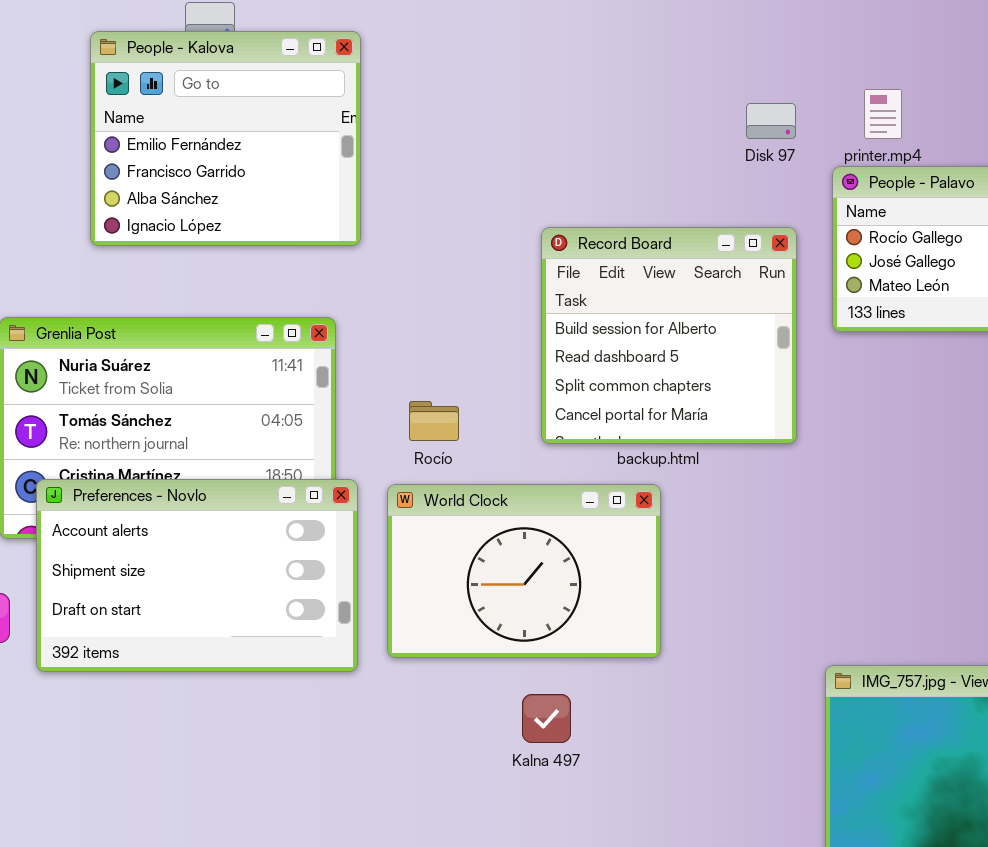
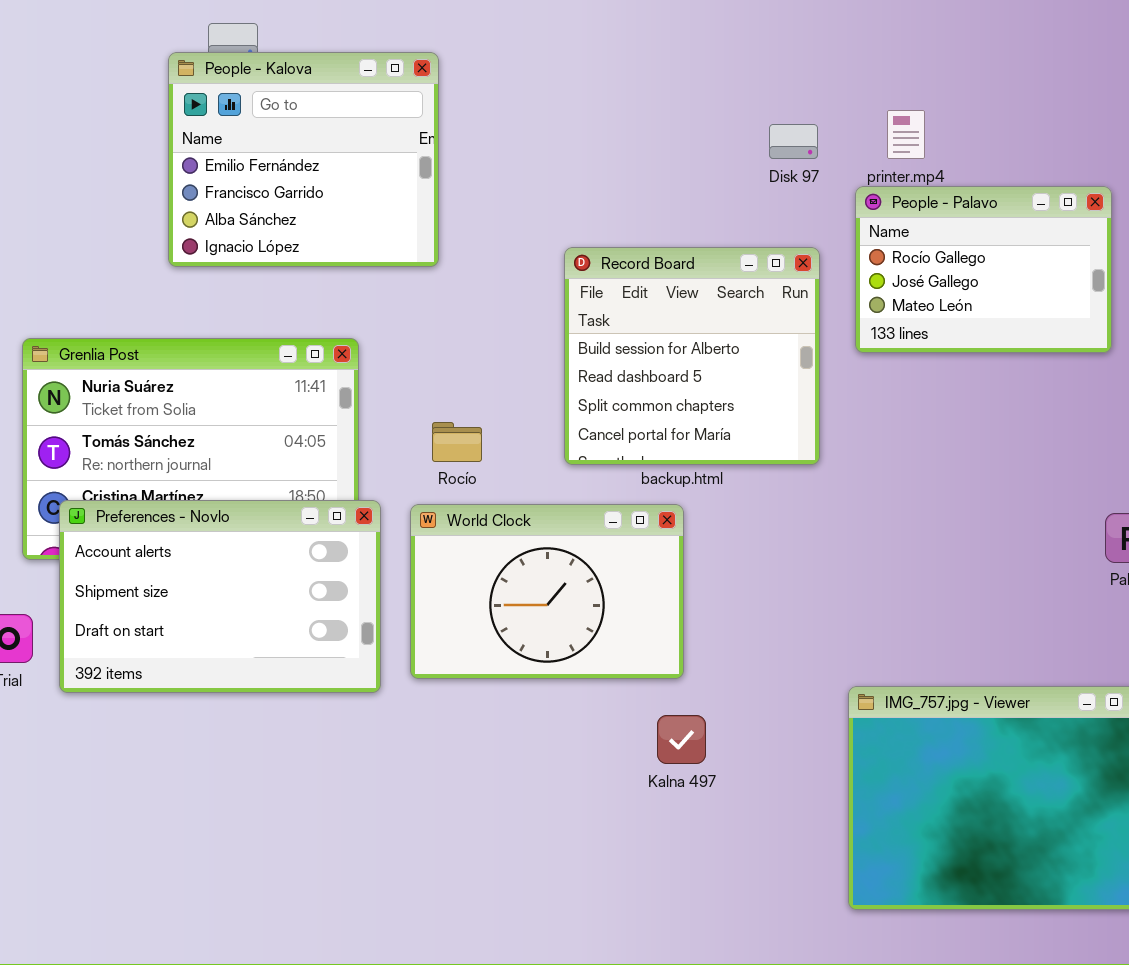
People - Kalova: [90,31,361,246] -> [168,52,439,267], moved
Kalna 497: [522,694,571,743] -> [657,715,706,764], moved

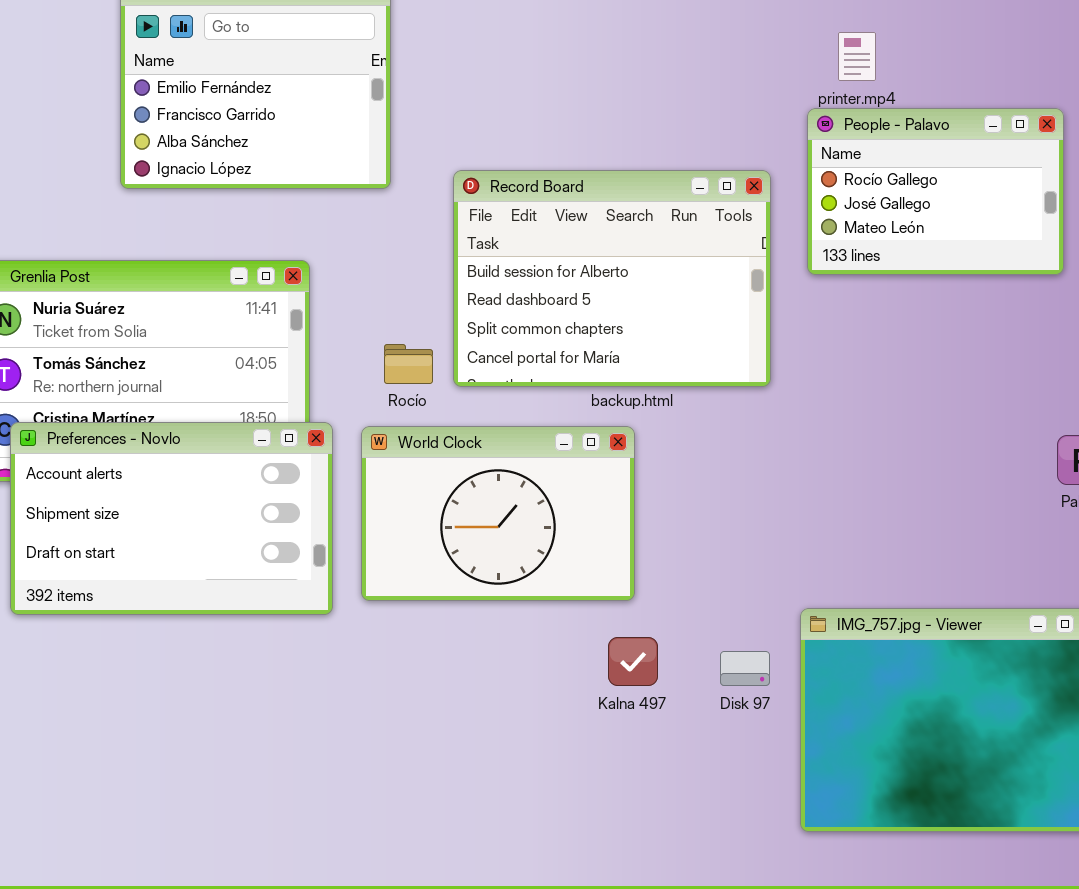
Disk 97: [769,124,818,159] -> [720,651,770,686], moved
Record Board: [564,247,820,465] -> [453,170,771,387], resized

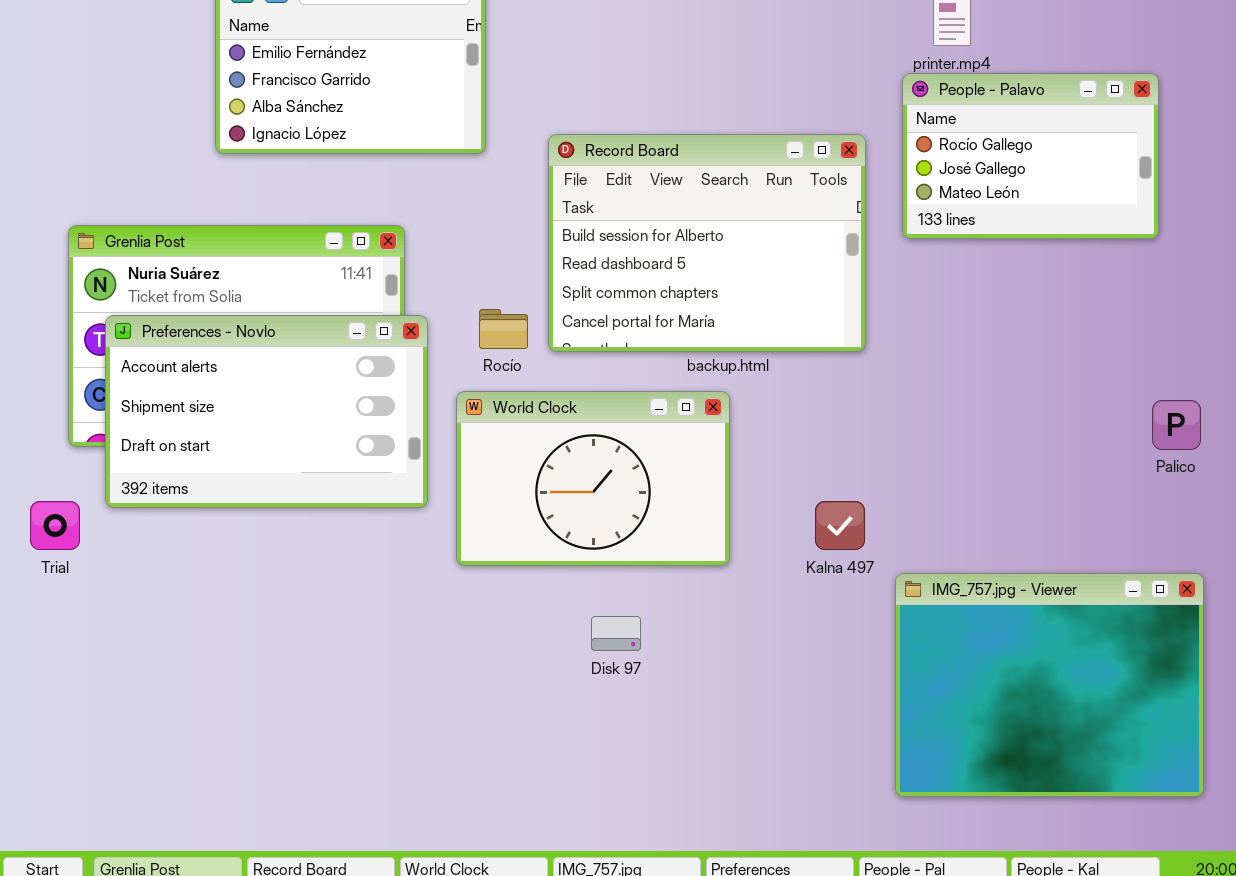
Preferences - Novlo: [10,422,333,615] -> [105,315,428,508], moved
Kalna 497: [608,637,658,686] -> [815,501,865,550], moved
Disk 97: [720,651,770,686] -> [591,616,641,651], moved

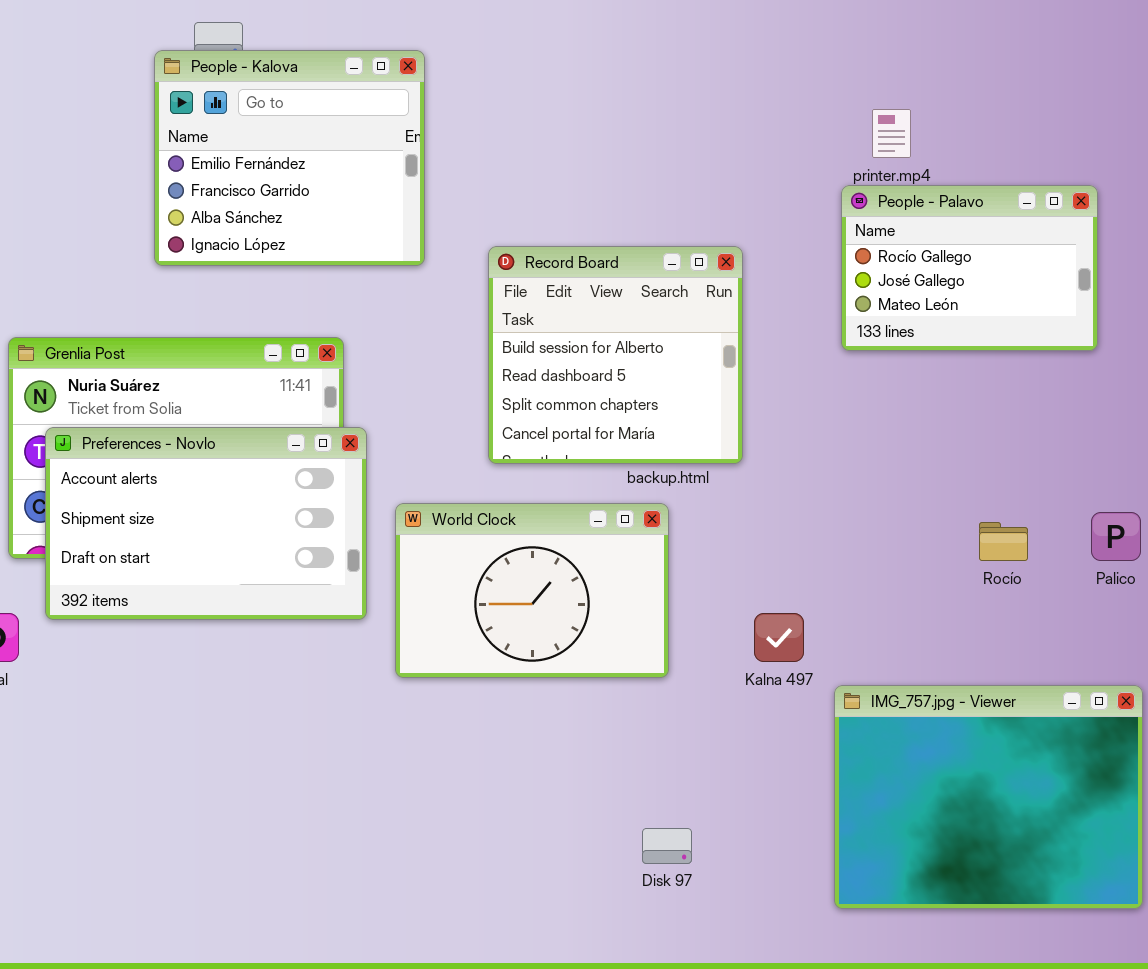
Record Board: [548,134,866,352] -> [488,246,743,464], resized
Rocío: [479,309,528,349] -> [979,522,1028,561], moved
Disk 97: [591,616,641,651] -> [642,828,692,864], moved

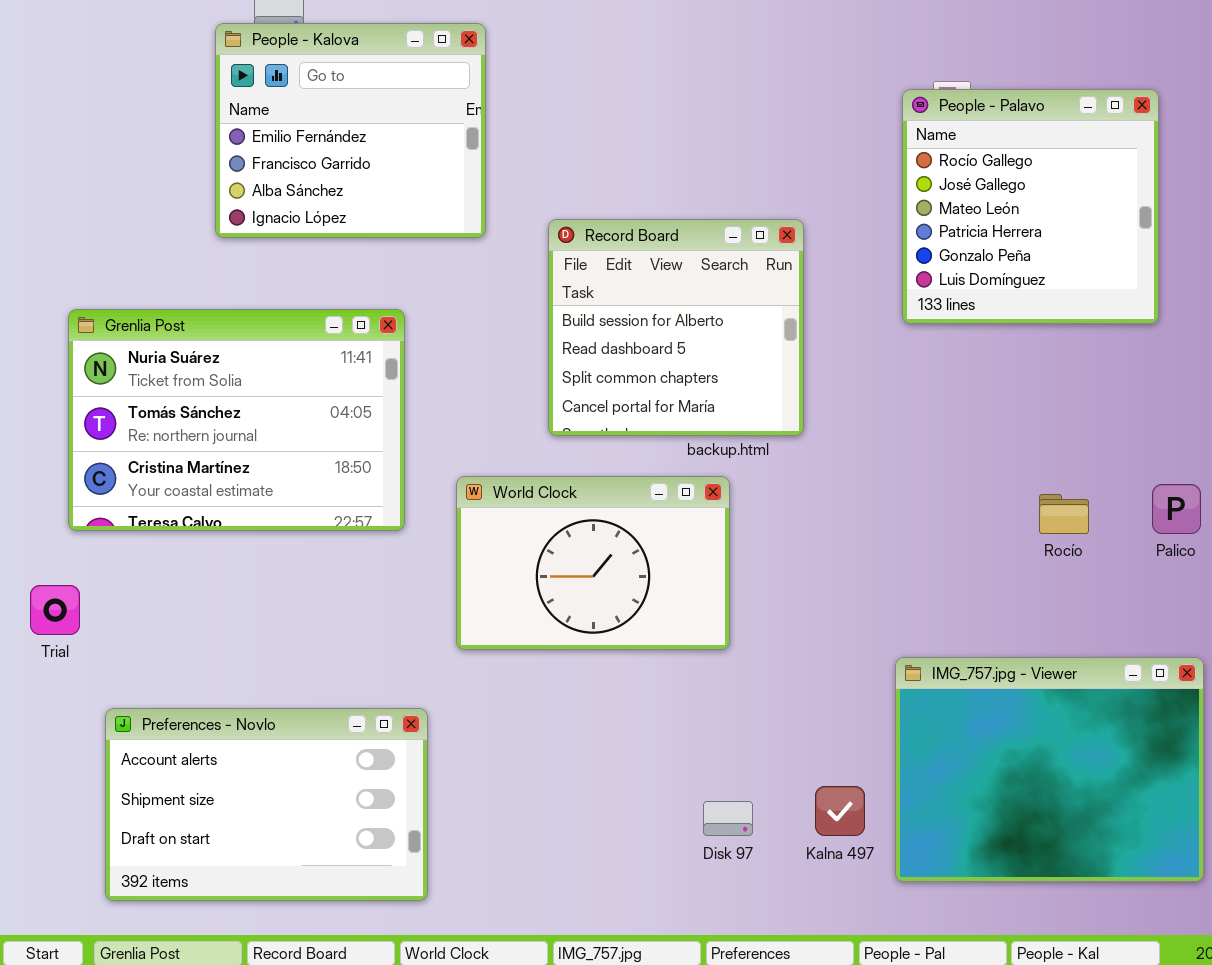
People - Palavo: [841,185,1098,351] -> [902,89,1159,324], resized
Preferences - Novlo: [45,427,367,620] -> [105,708,428,901], moved
Kalna 497: [754,613,804,662] -> [815,786,865,836], moved

